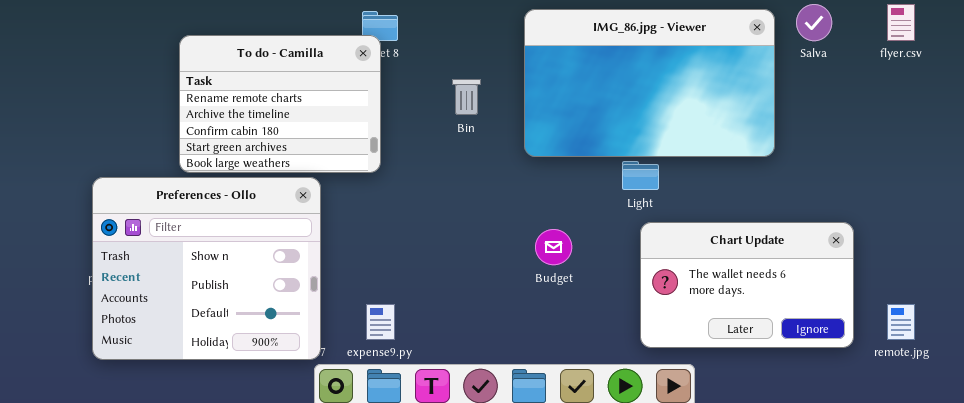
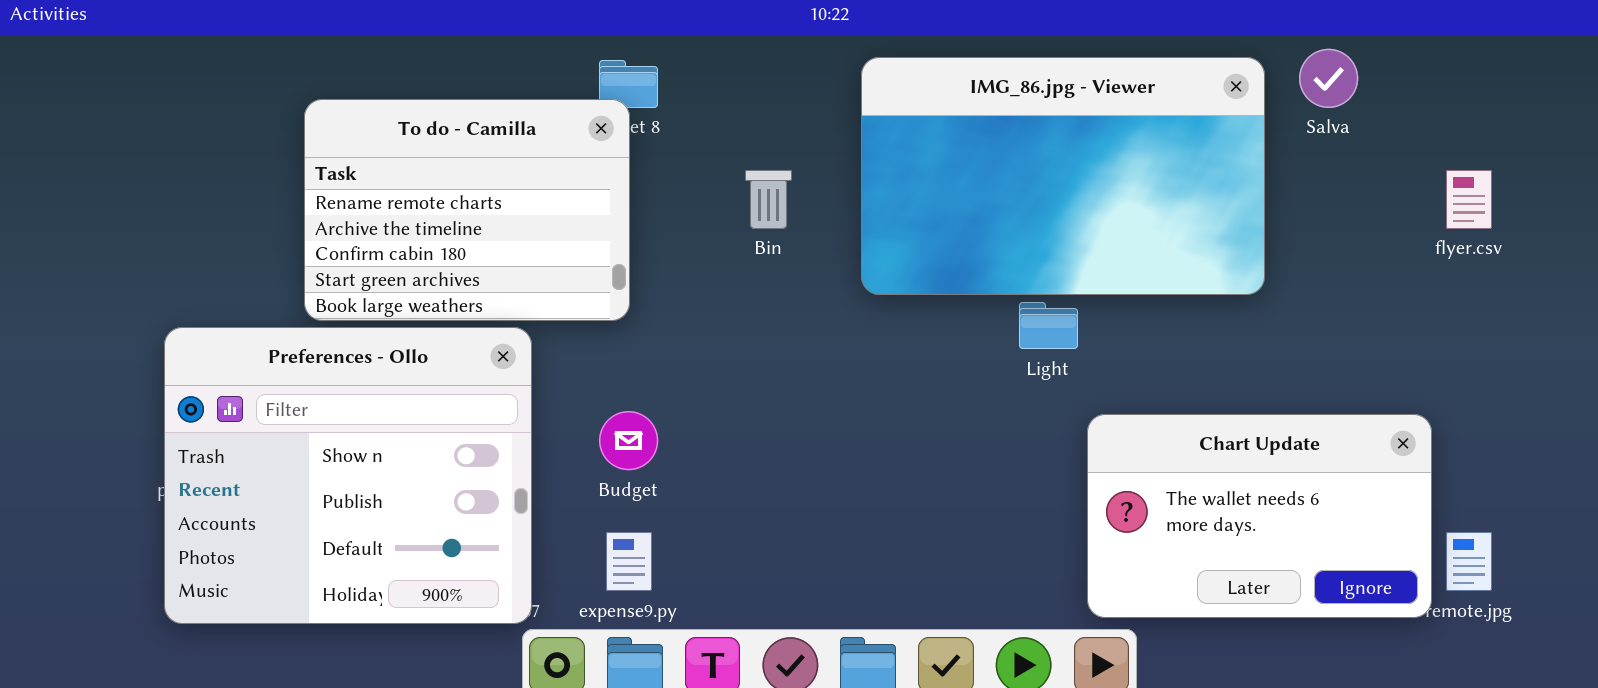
flyer.csv: [887,4,915,41] -> [1446,170,1492,229], moved
Chart Update: [640,222,854,348] -> [1087,414,1432,618], moved
Budget: [535,229,572,265] -> [599,411,658,470], moved

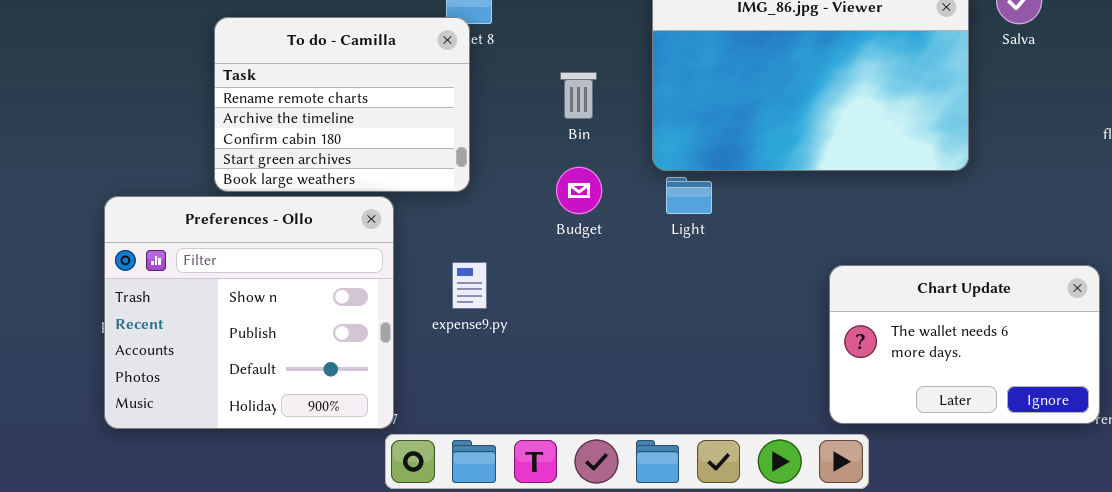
Light: [1019,302,1078,349] -> [666,177,712,214], moved
Budget: [599,411,658,470] -> [556,167,602,214], moved
expense9.py: [606,532,652,591] -> [452,262,487,309], moved

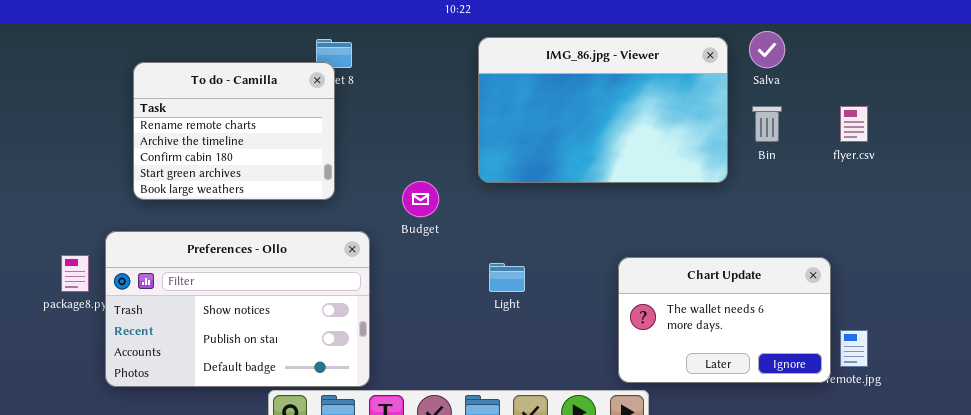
Bin: [560,72,597,119] -> [752,106,782,142], moved
Light: [666,177,712,214] -> [489,263,525,292], moved
Preferences - Ollo: [104,196,394,429] -> [105,231,370,387], moved, resized

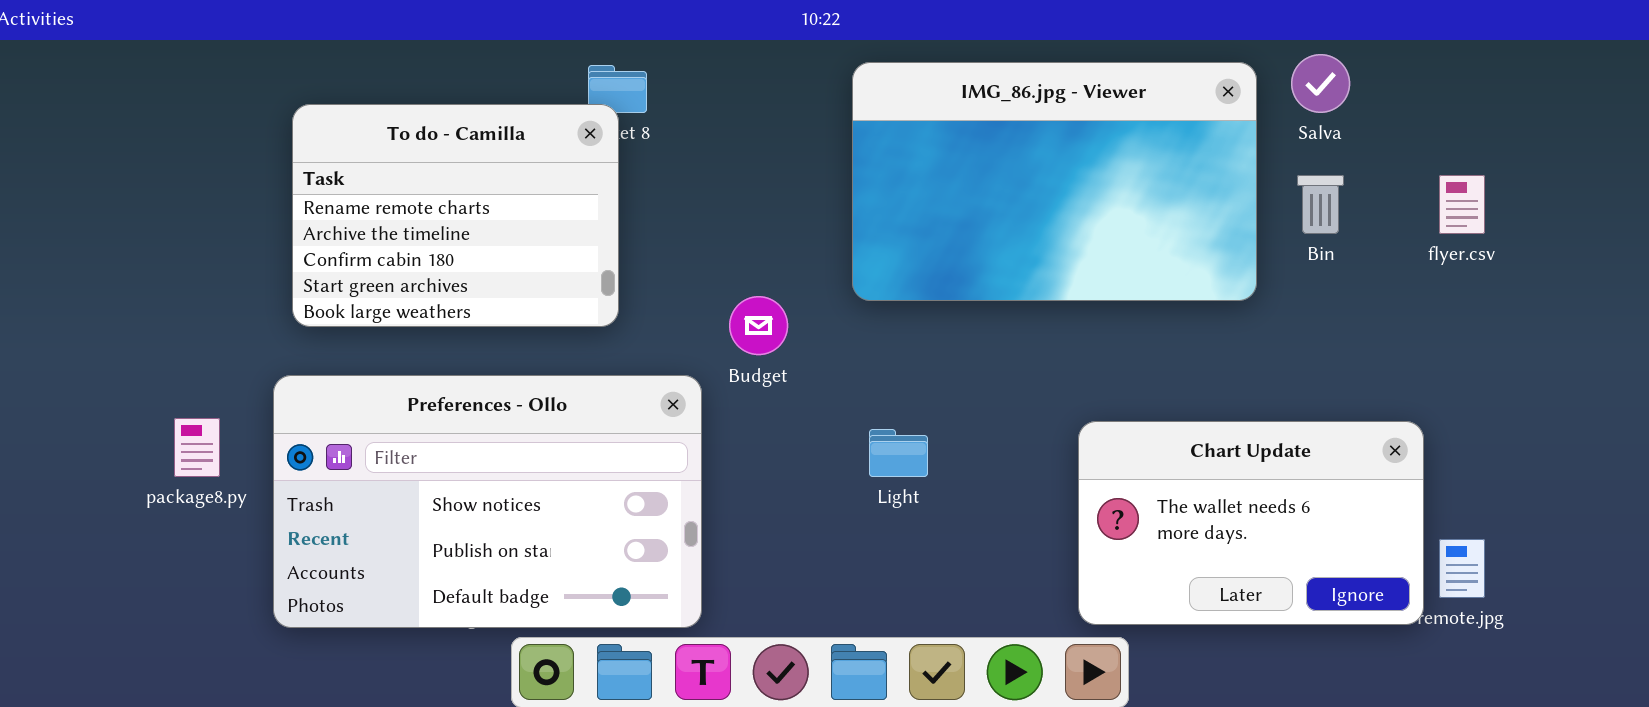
Preferences - Ollo: [105,231,370,387] -> [273,375,702,628], moved

